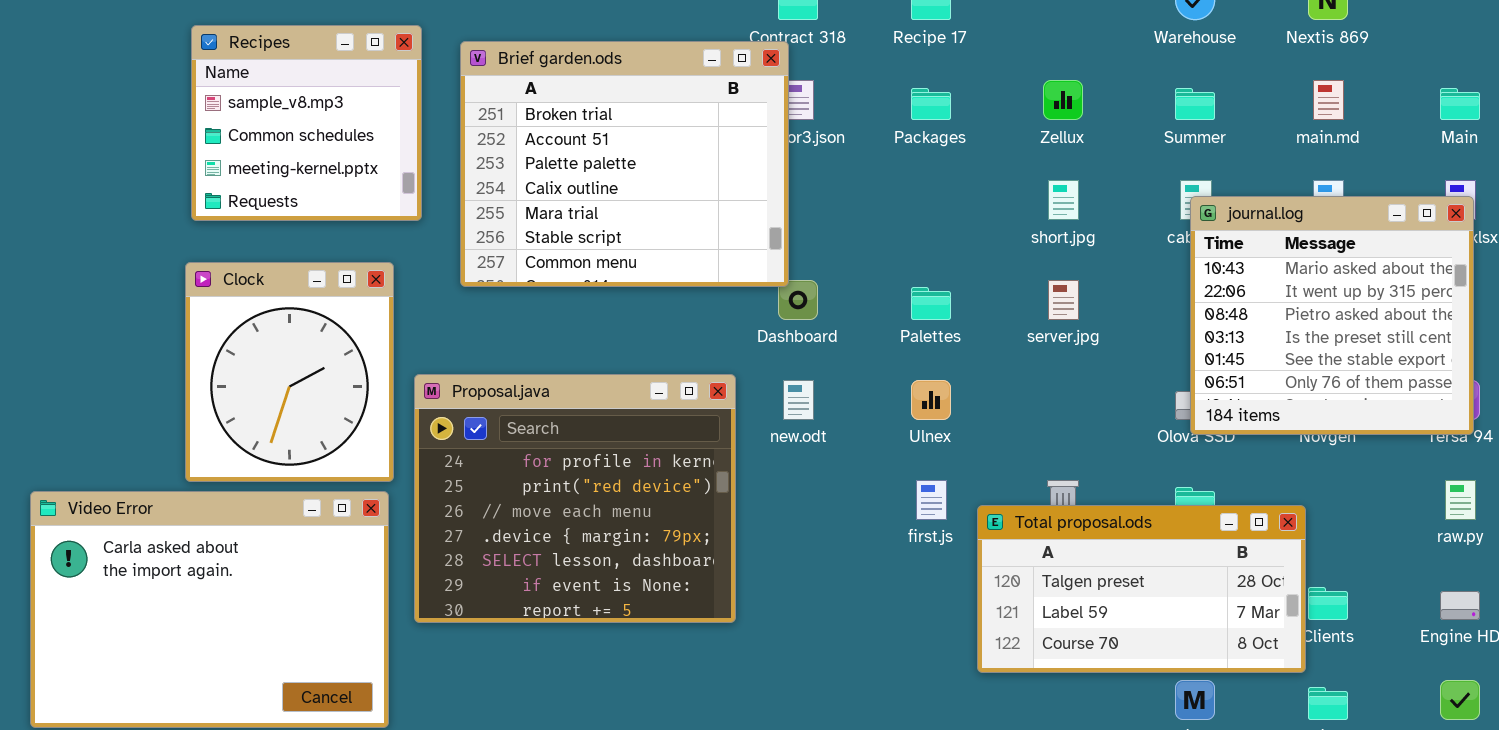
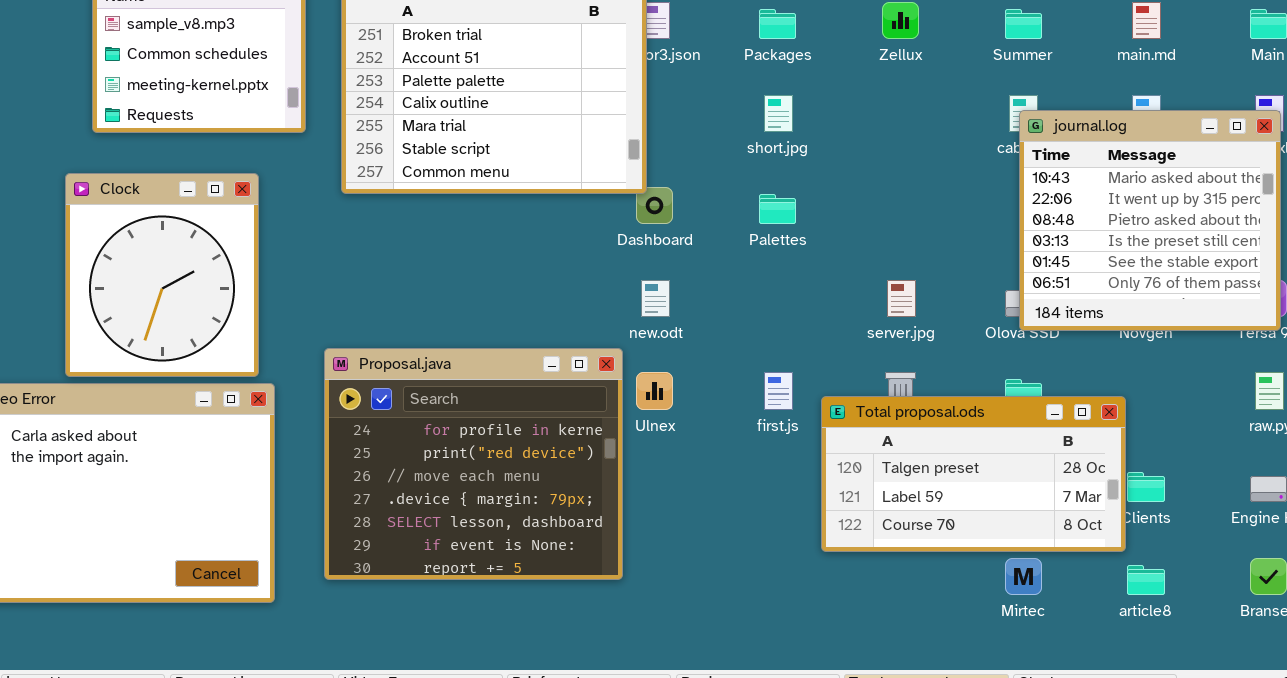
short.jpg: [1048,180,1079,220] -> [764,95,793,132], moved
Clock: [185,262,394,482] -> [65,173,259,377], moved
server.jpg: [1048,280,1079,320] -> [887,280,916,317], moved
Proposal.java: [414,374,736,623] -> [324,348,623,580], moved
Ulnex: [911,380,951,420] -> [636,372,673,410], moved

